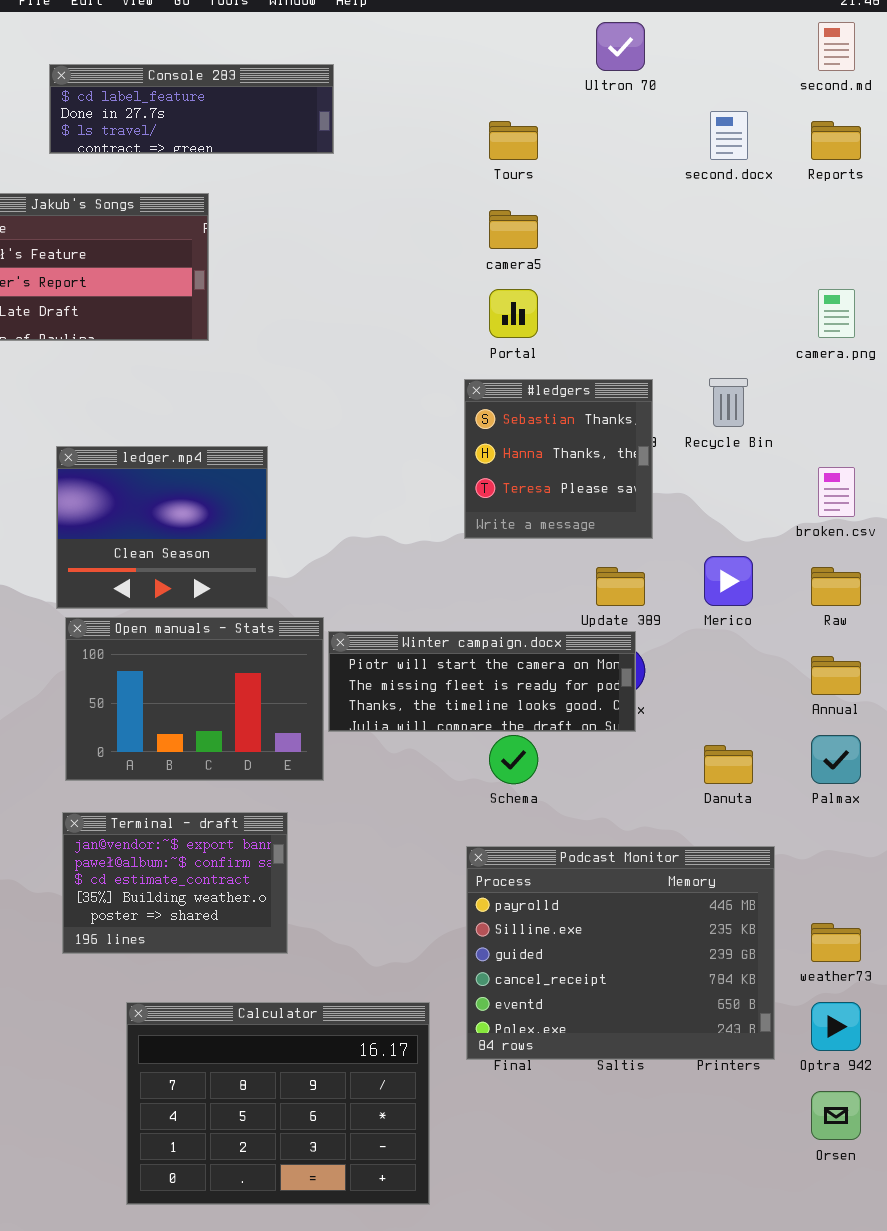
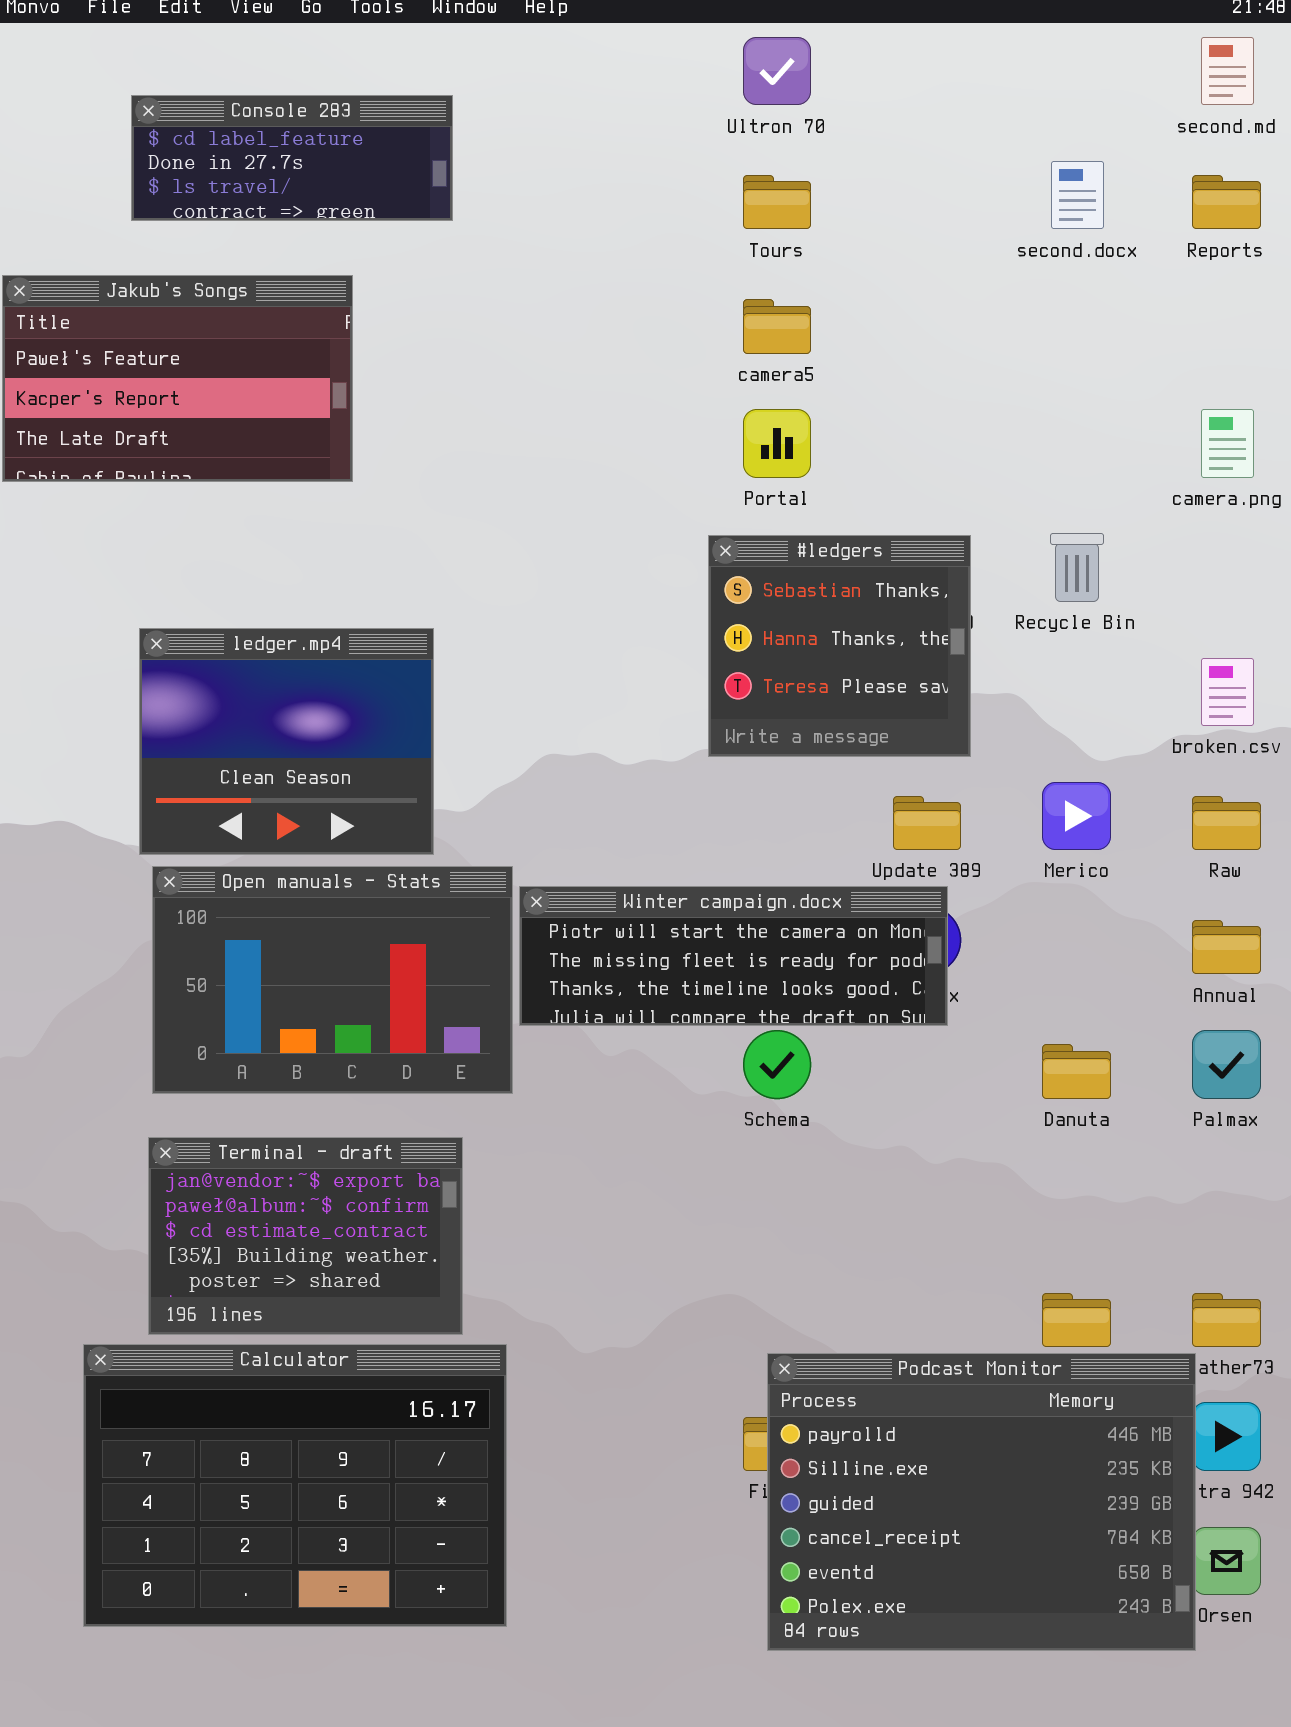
Ultron 70: [596,22,645,71] -> [743,37,811,105], moved
Console 283: [49,64,334,154] -> [131,95,453,221], resized
Podcast Monitor: [466,846,775,1060] -> [767,1353,1196,1651], moved
Calculator: [126,1002,430,1205] -> [83,1344,507,1627], moved

